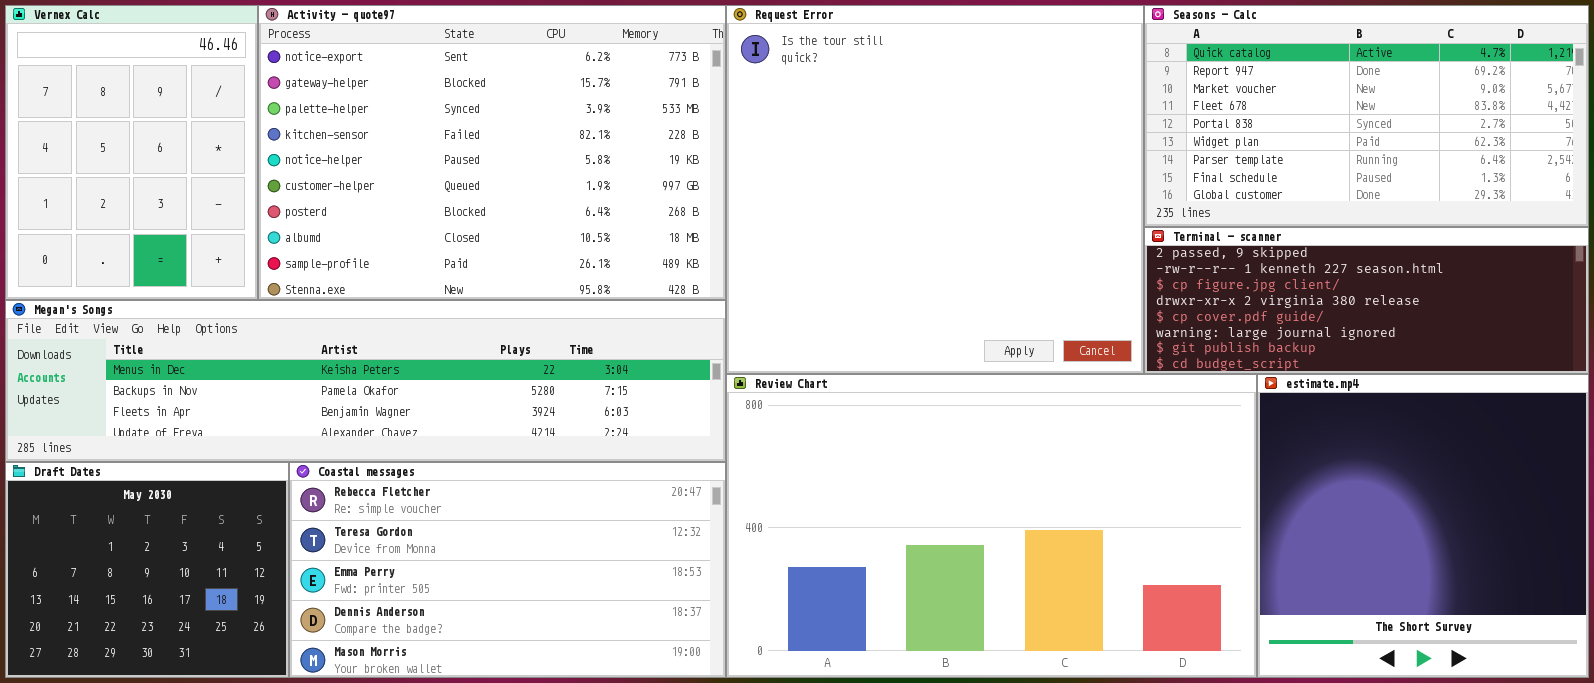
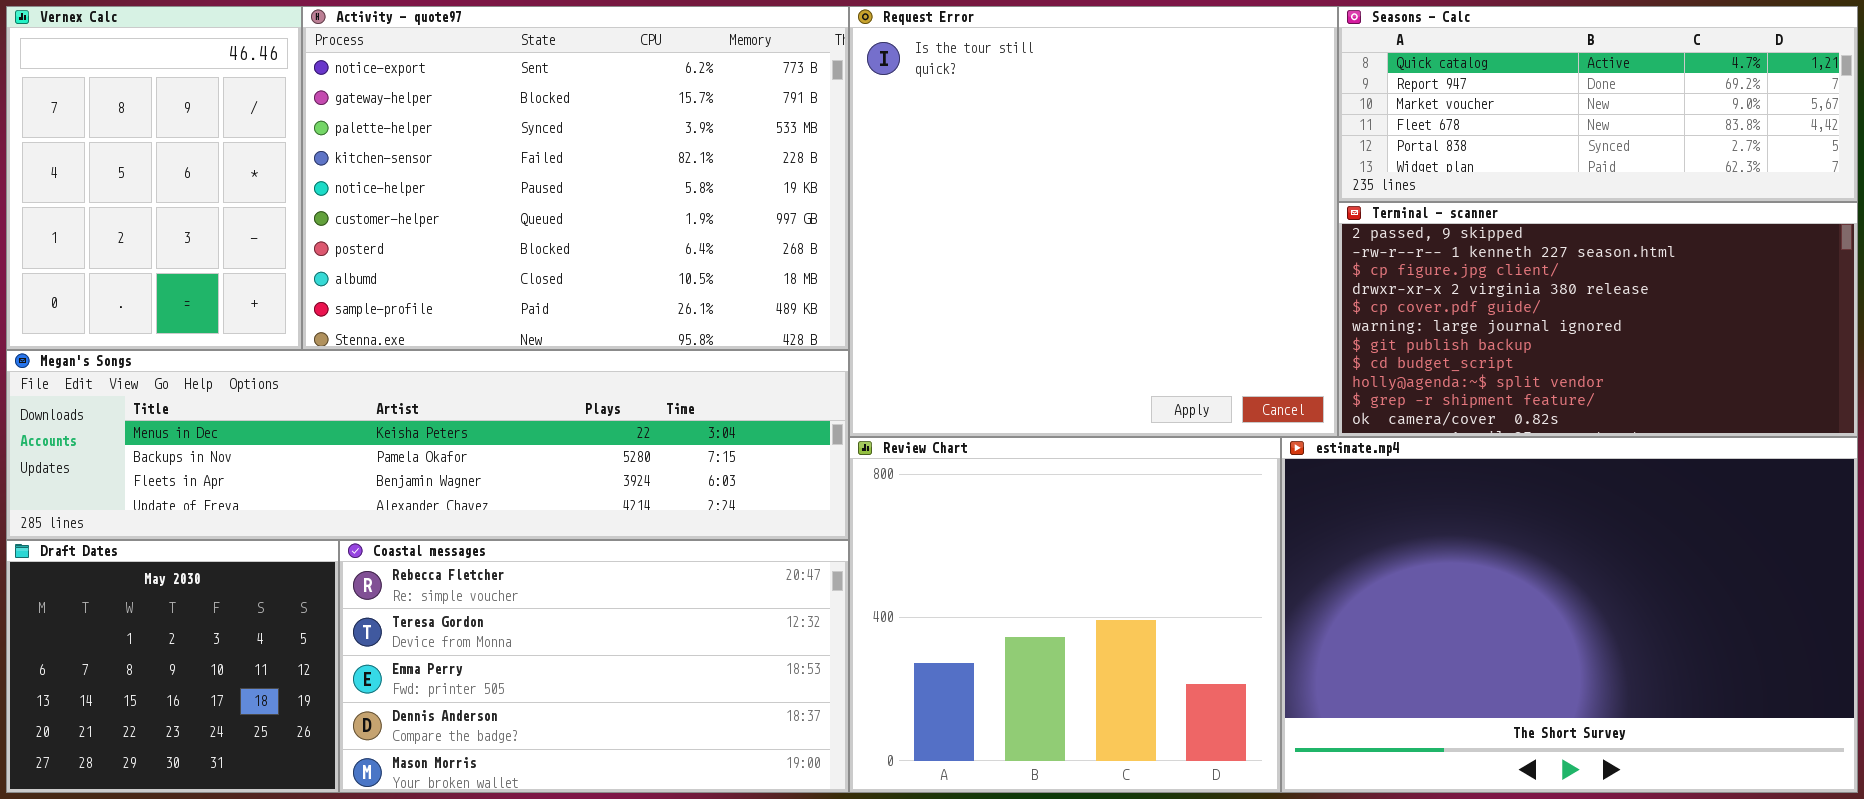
Seasons - Calc: [1144,5,1589,227] -> [1338,6,1858,202], resized
Terminal - scanner: [1144,227,1589,374] -> [1338,202,1858,437], resized
Review Chart: [726,374,1257,678] -> [849,437,1281,793], resized
estimate.mp4: [1257,374,1589,678] -> [1281,437,1858,793], resized

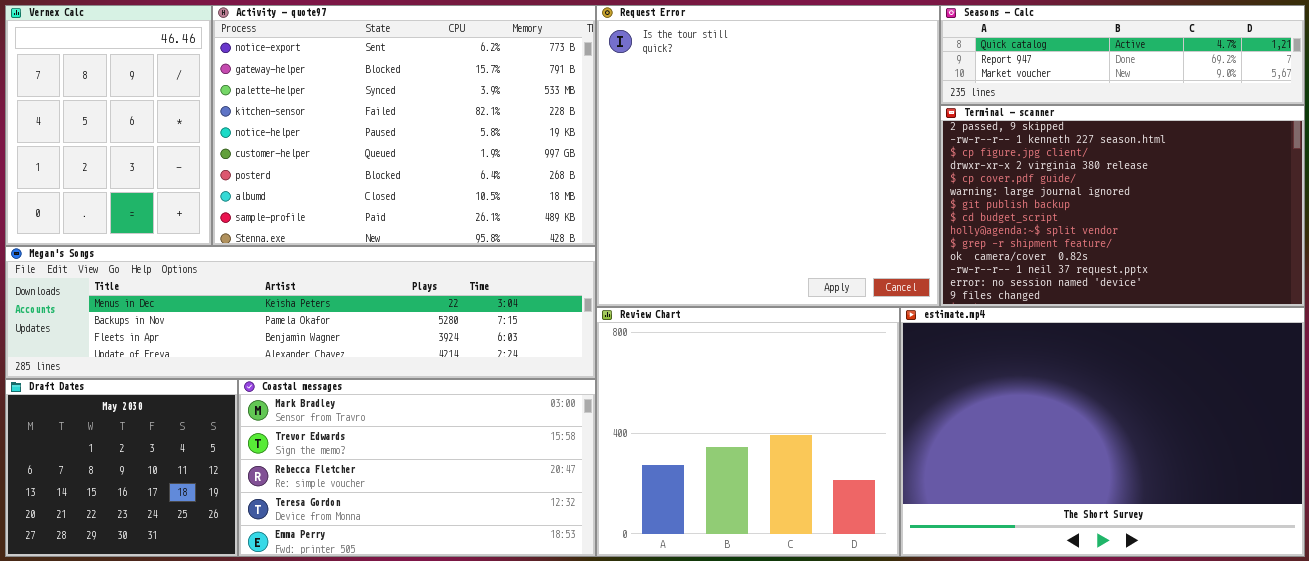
Seasons - Calc: [1338,6,1858,202] -> [940,5,1305,105], resized
Terminal - scanner: [1338,202,1858,437] -> [940,105,1305,307], resized
Coastal messages: [339,540,849,793] -> [238,379,596,557], scrolled up 2 rows

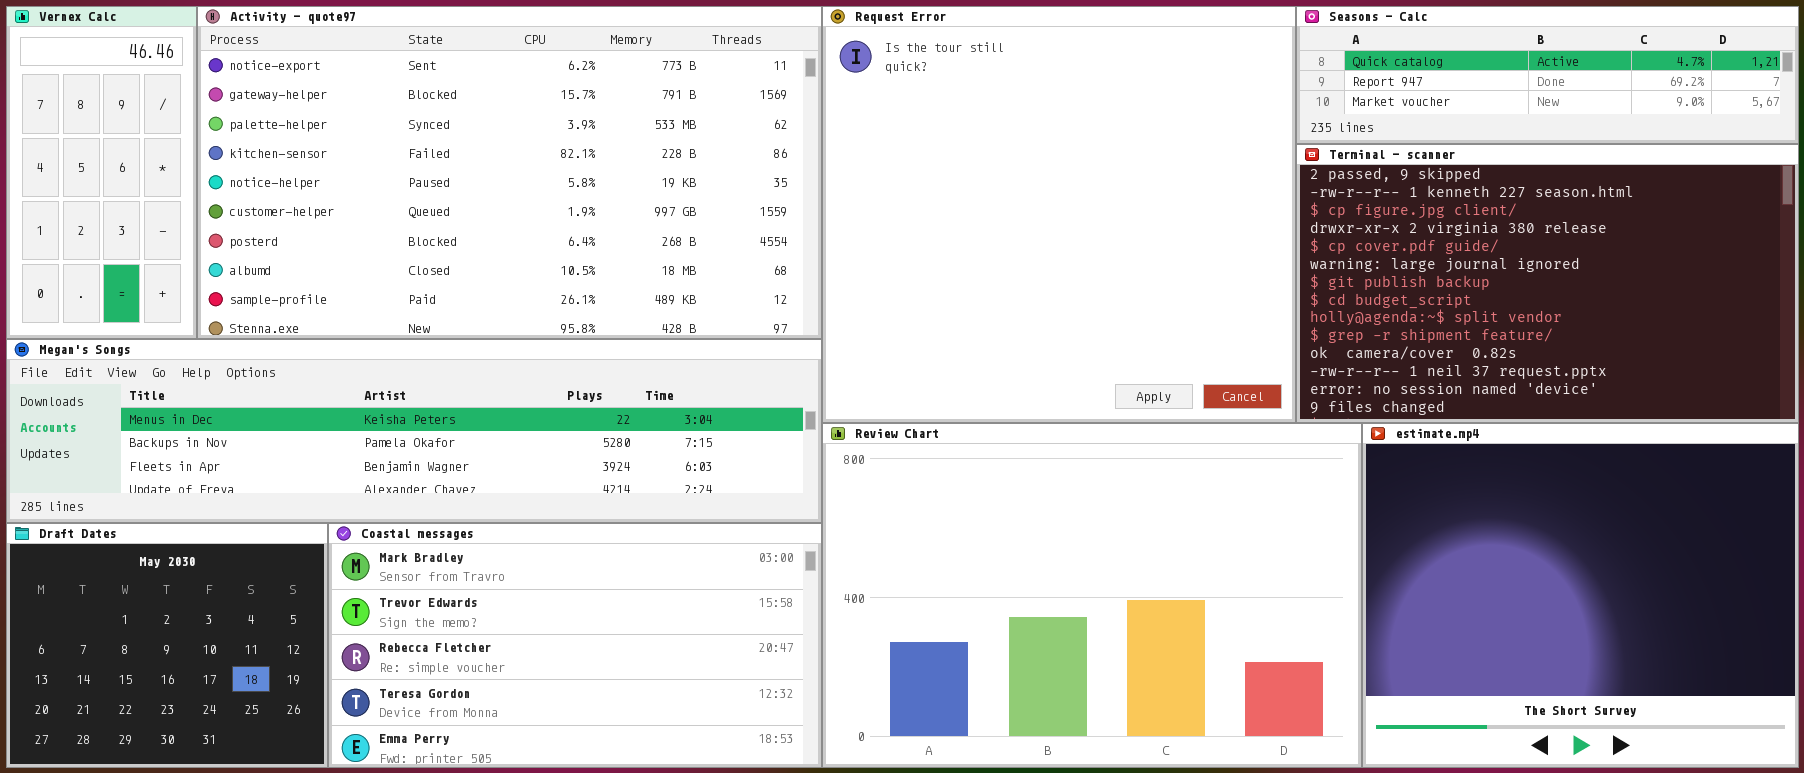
Vernex Calc: [5,5,212,246] -> [6,6,197,339], resized
Activity - quote97: [212,5,596,246] -> [197,6,822,339], resized
Review Chart: [596,307,900,557] -> [822,423,1362,768], resized
estimate.mp4: [900,307,1305,557] -> [1362,423,1799,768], resized

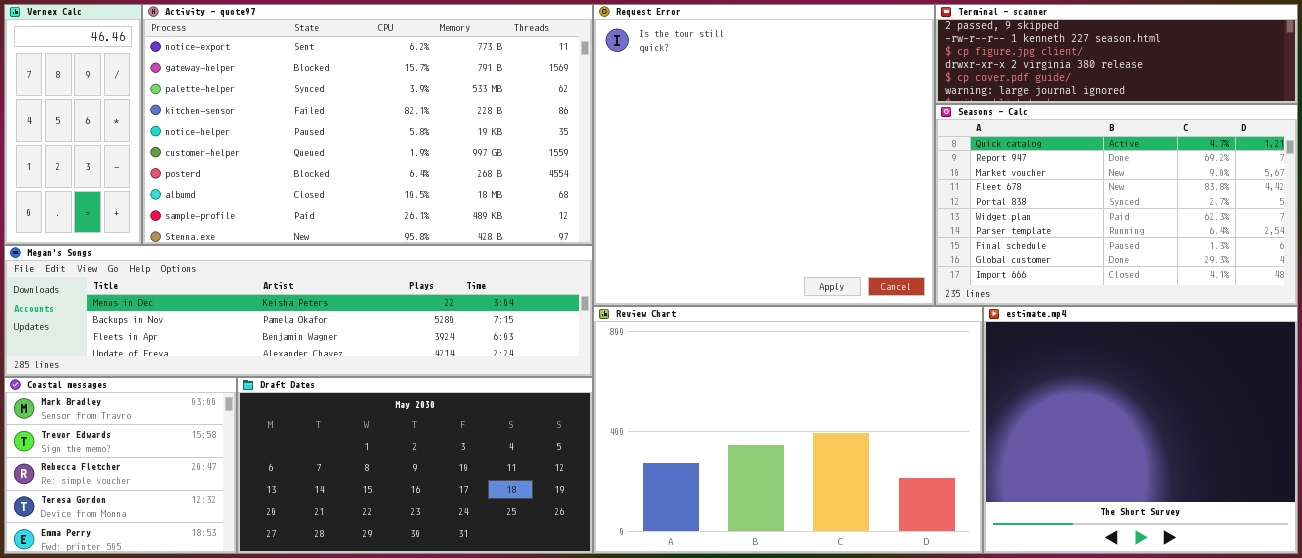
Seasons - Calc: [1296,6,1799,144] -> [935,104,1298,306], moved, resized
Terminal - scanner: [1296,144,1799,423] -> [935,4,1298,104], moved, resized
Draft Dates: [6,523,328,768] -> [237,377,593,554], moved, resized
Coastal messages: [328,523,822,768] -> [4,377,237,554], moved, resized

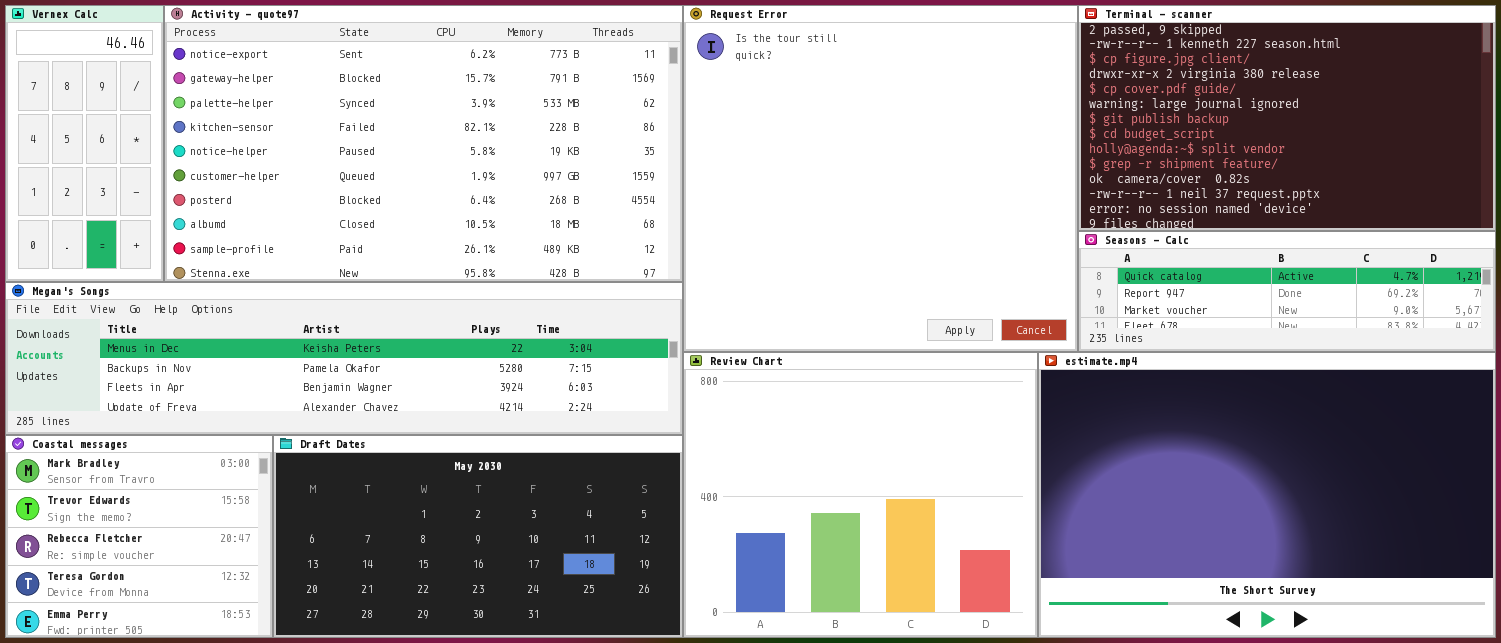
Terminal - scanner: [935,4,1298,104] -> [1078,5,1496,231], resized
Seasons - Calc: [935,104,1298,306] -> [1078,231,1496,352], resized
Review Chart: [593,306,983,554] -> [683,352,1038,638], resized
estimate.mp4: [983,306,1298,554] -> [1038,352,1496,638], resized

